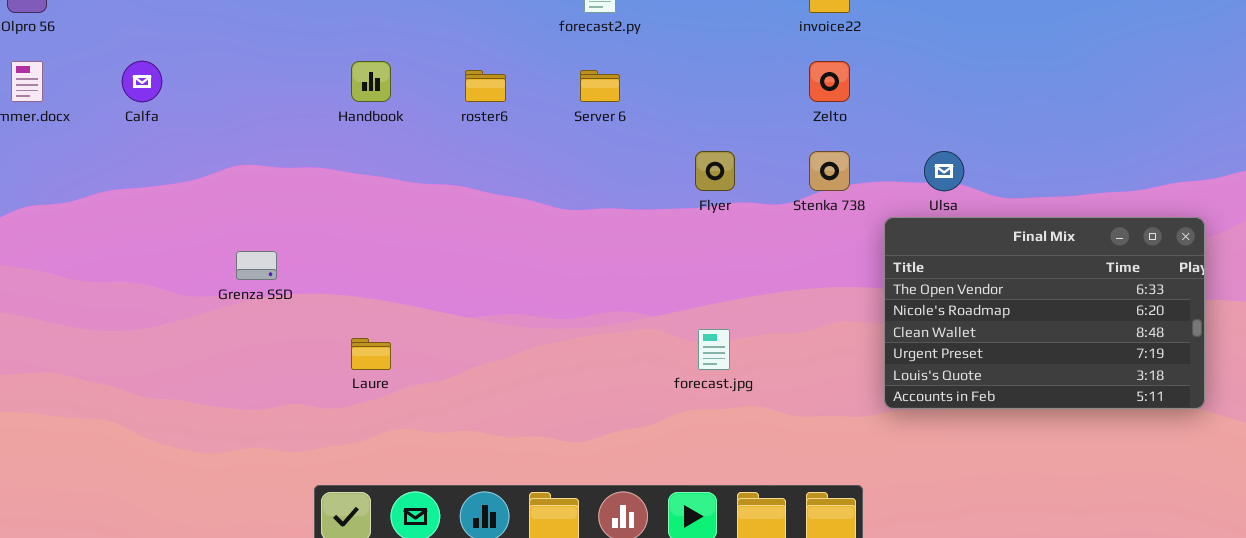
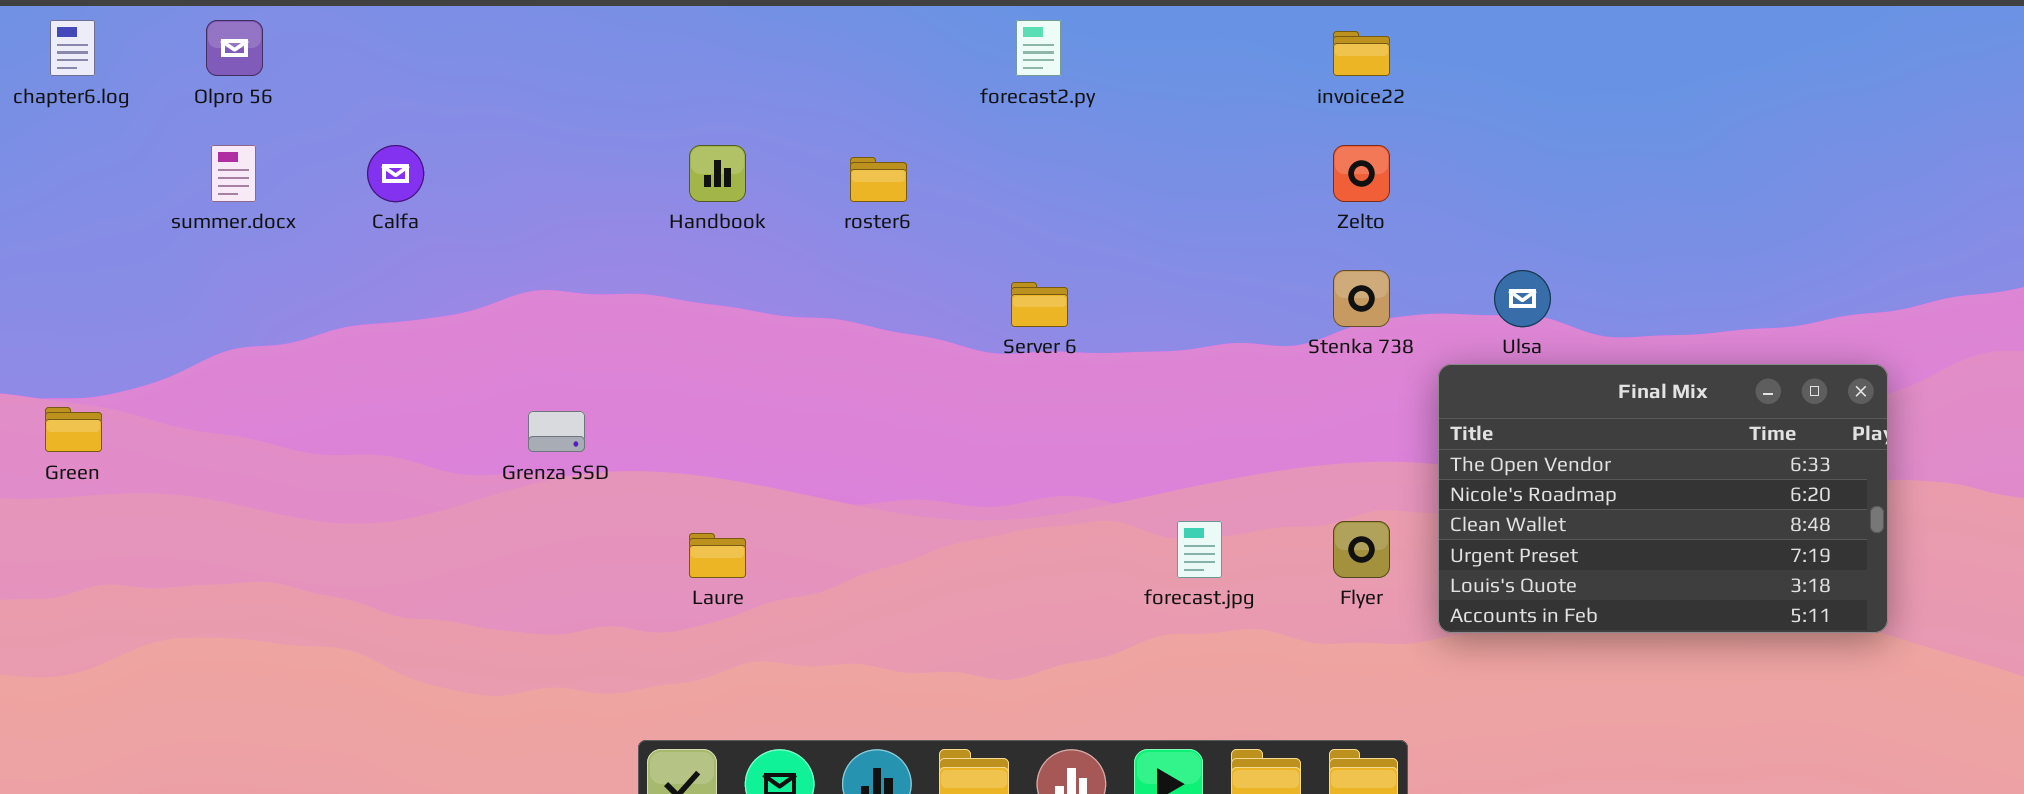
Server 6: [580,70,620,102] -> [1011,282,1068,327], moved
Flyer: [695,151,735,191] -> [1333,521,1390,578], moved

